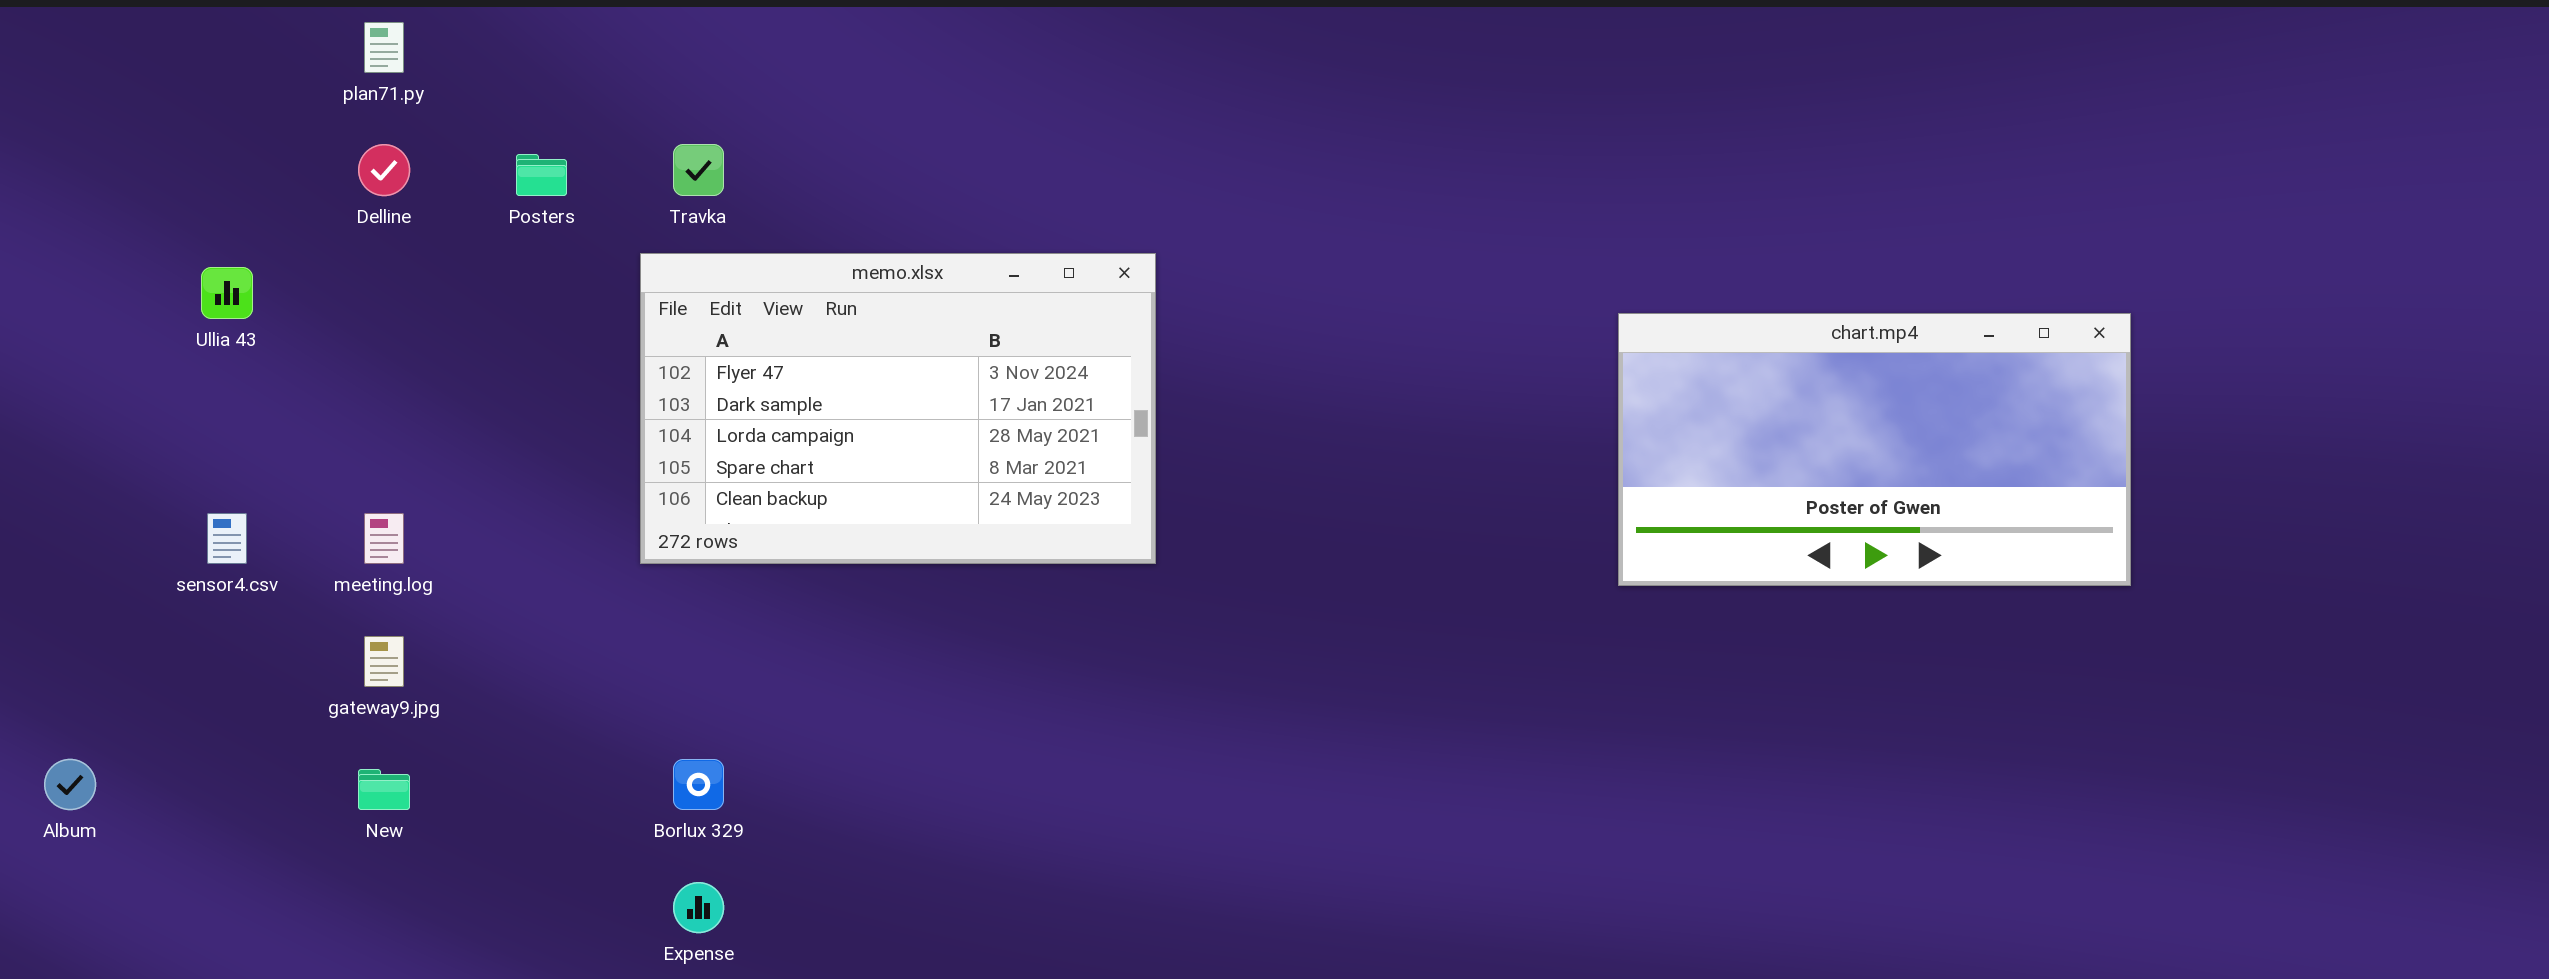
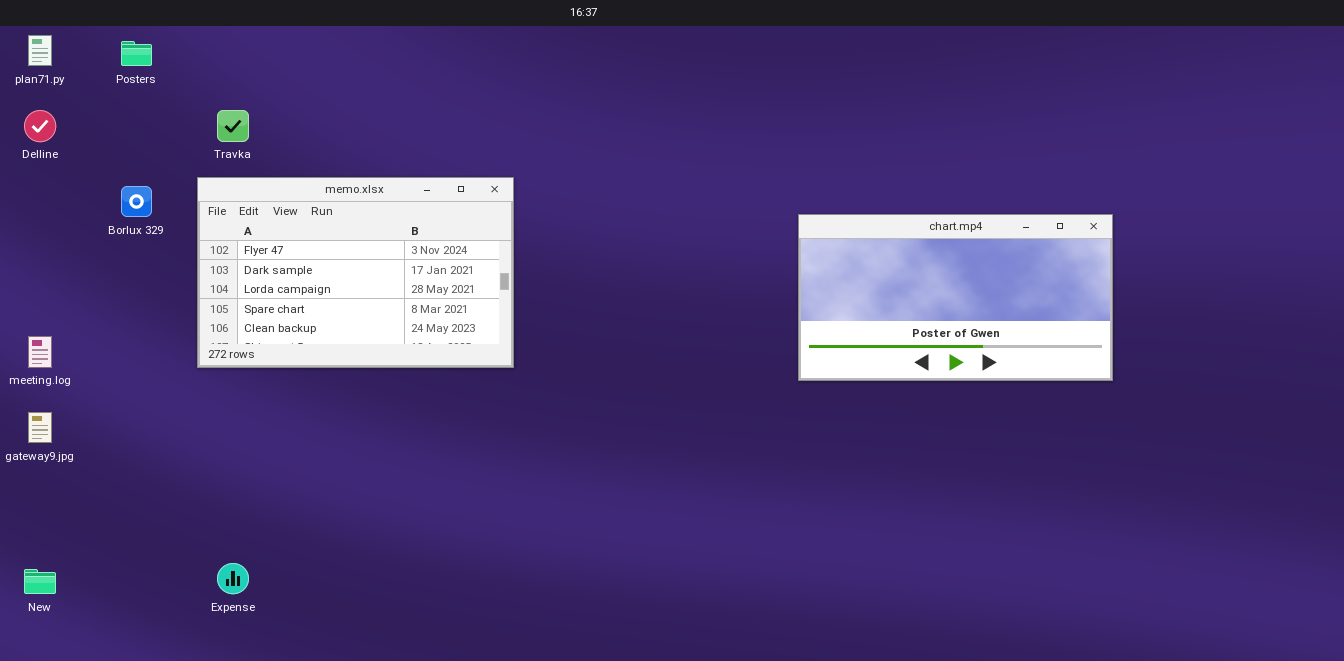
Posters: [516,154,567,196] -> [121,41,152,66], moved
Borlux 329: [673,759,724,810] -> [121,186,152,217], moved
New: [358,769,410,810] -> [24,569,56,594], moved

